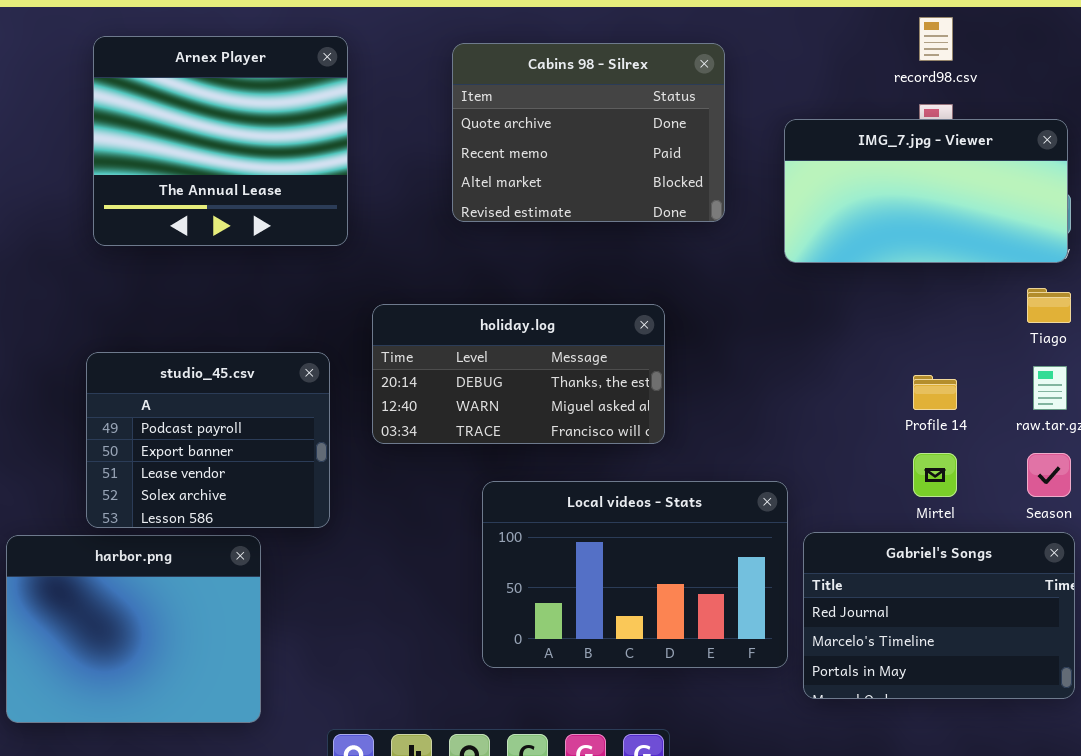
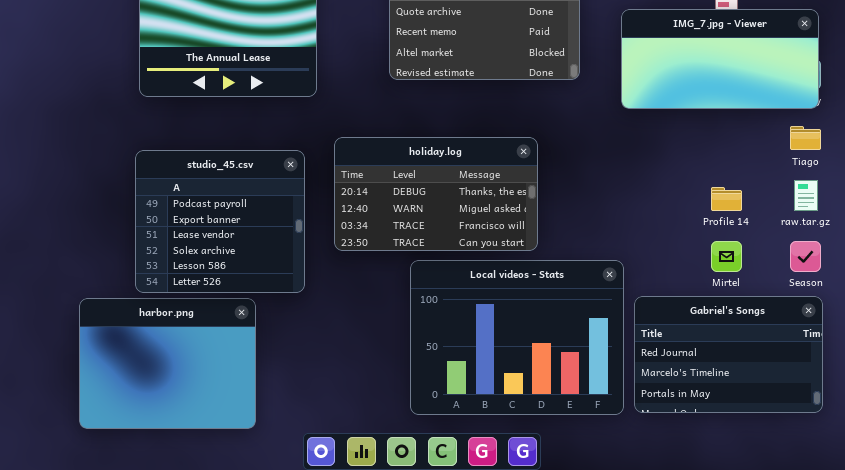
holiday.log: [372,304,665,444] -> [334,137,538,251], resized
studio_45.csv: [86,352,330,528] -> [135,150,305,293], resized
Local videos - Stats: [482,481,788,668] -> [410,260,624,415], resized

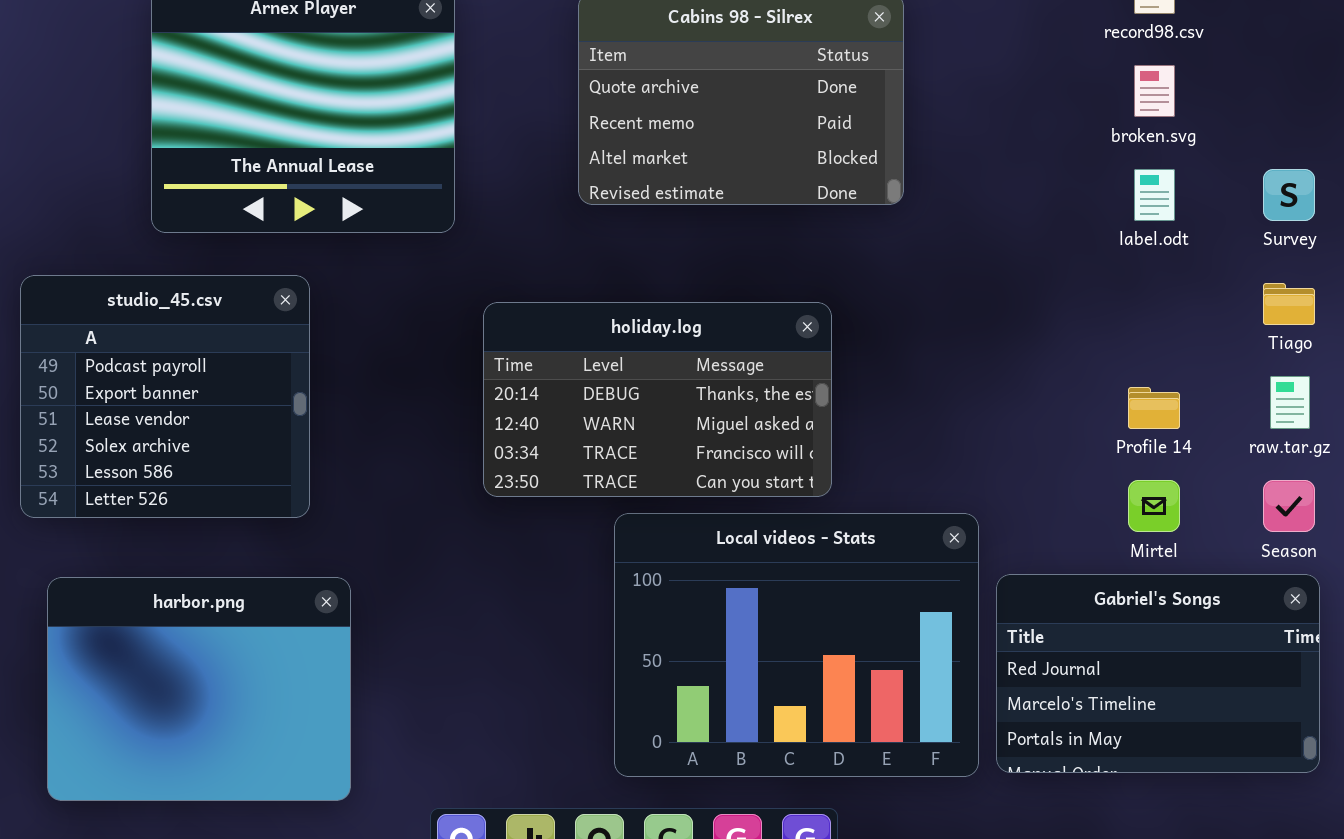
IMG_7.jpg - Viewer: [621,9,819,109] -> none, closed
studio_45.csv: [135,150,305,293] -> [20,275,310,518], moved

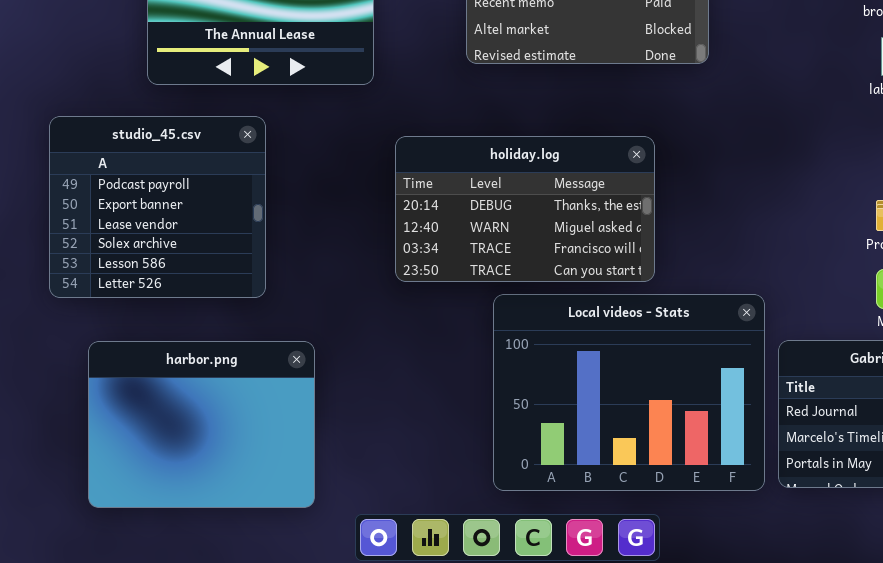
harbor.png: [47,577,351,801] -> [88,341,315,508], moved

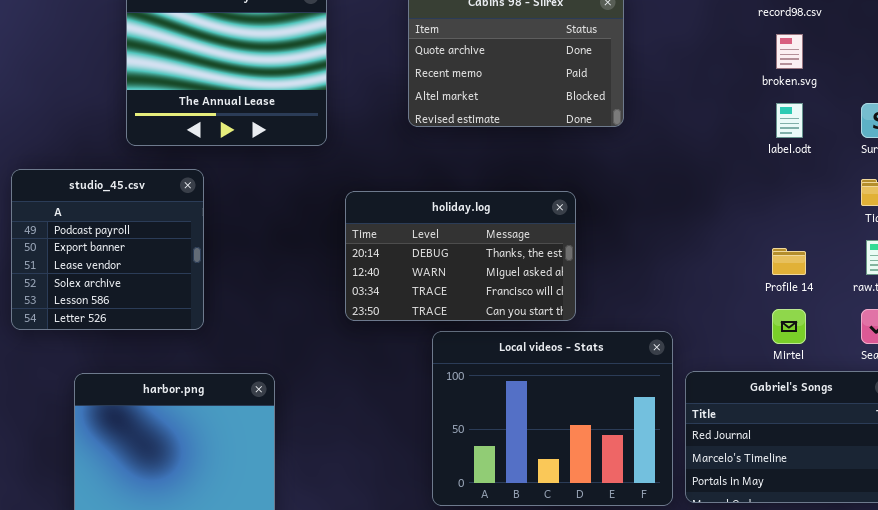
studio_45.csv: [49,116,266,298] -> [11,169,204,330], moved

